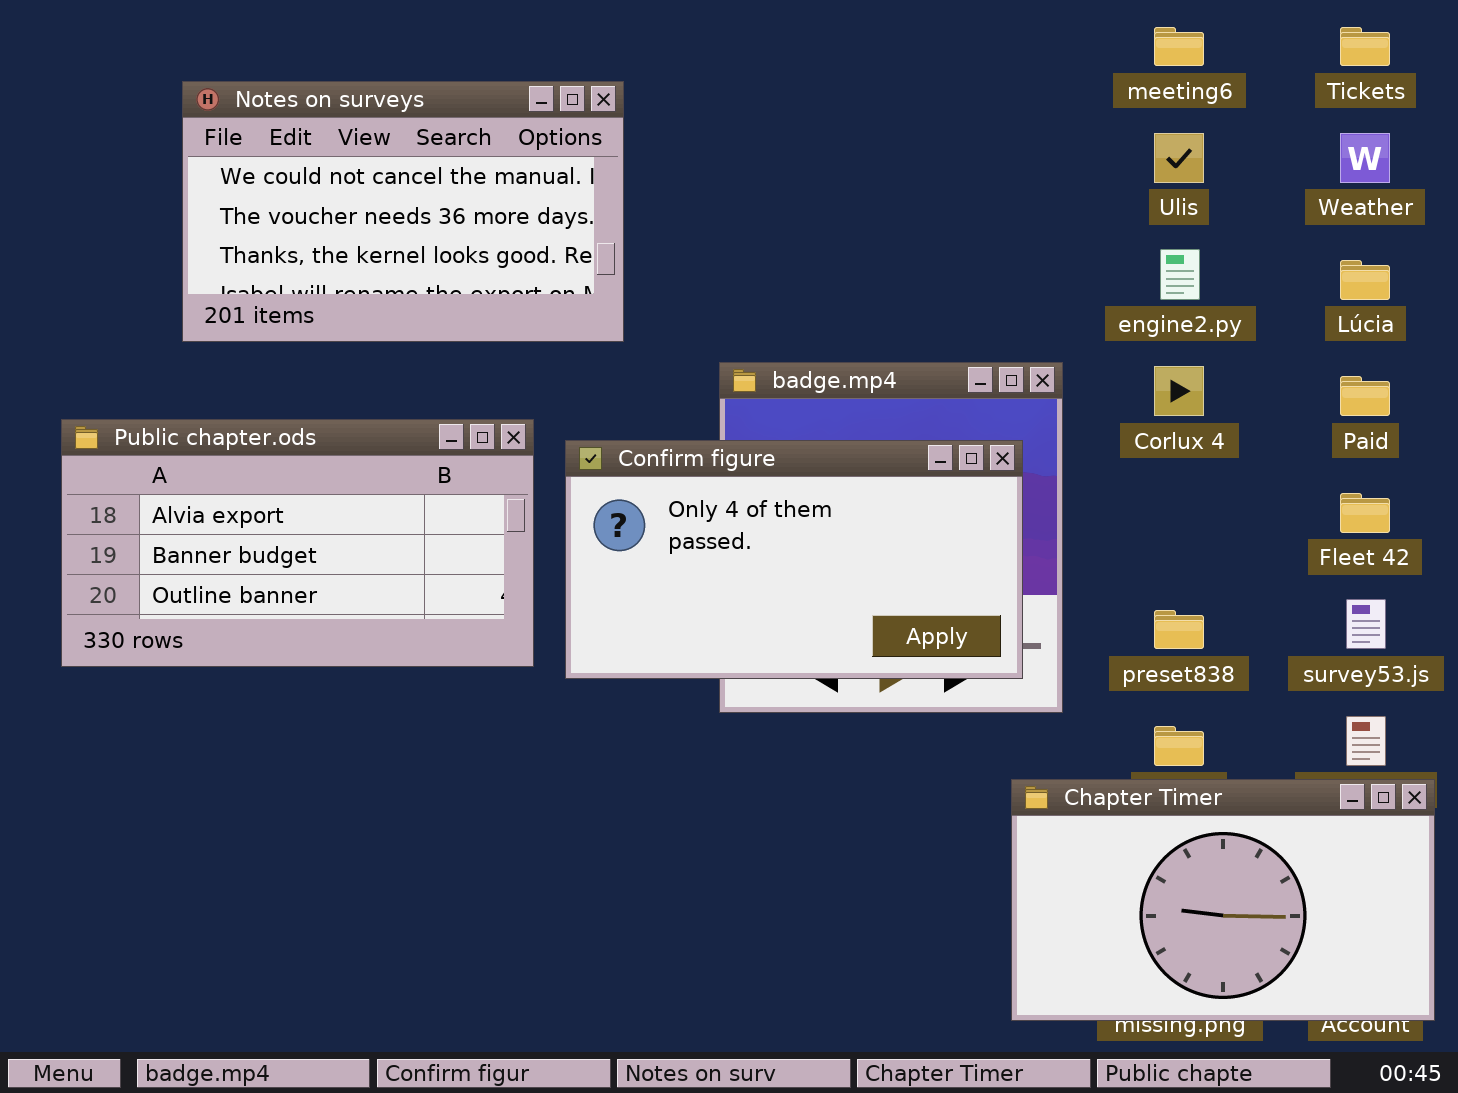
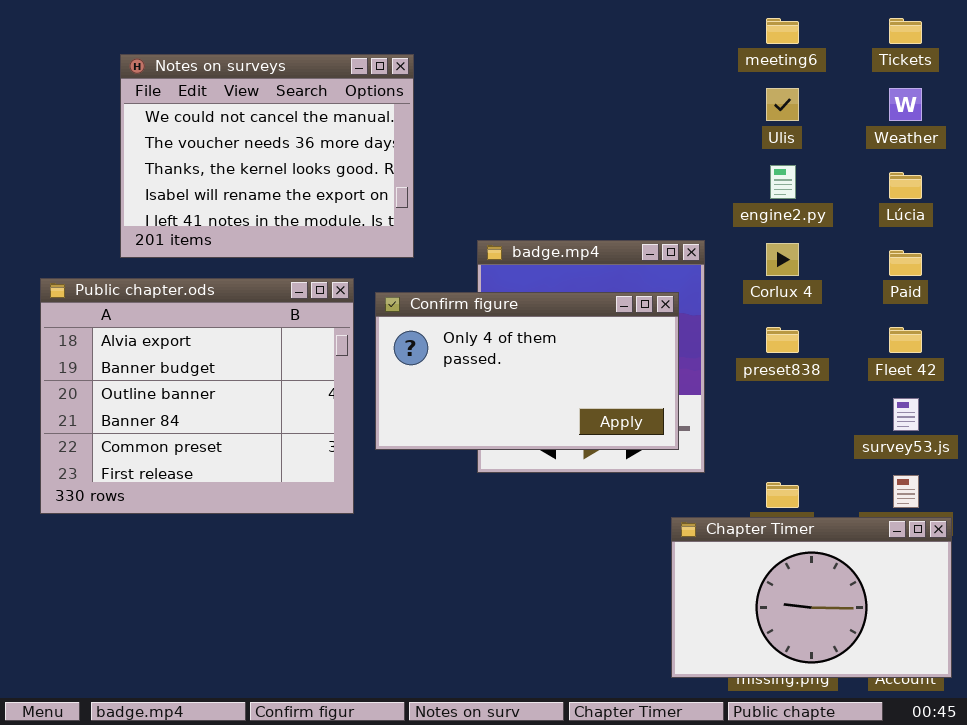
Notes on surveys: [182,81,624,342] -> [120,54,414,258], resized
Public chapter.ods: [61,419,534,667] -> [40,278,354,514], resized
preset838: [1154,610,1204,649] -> [766,327,799,353], moved

